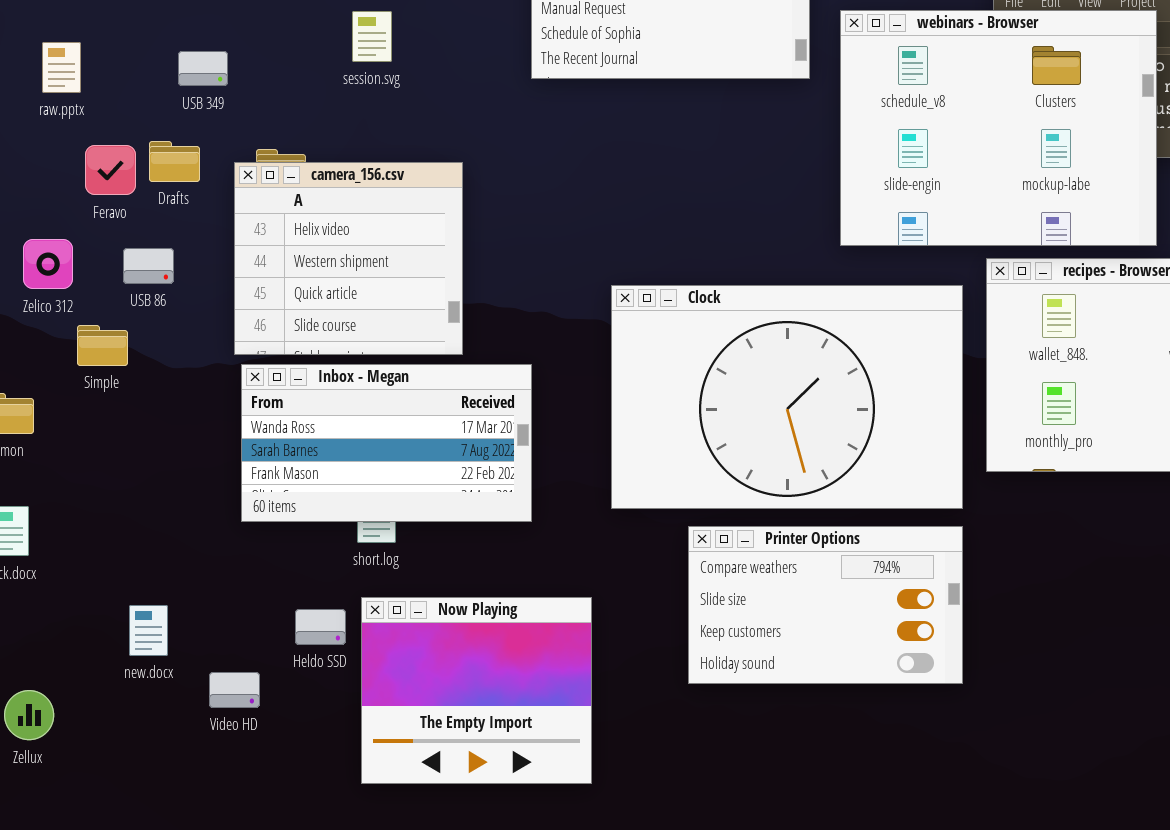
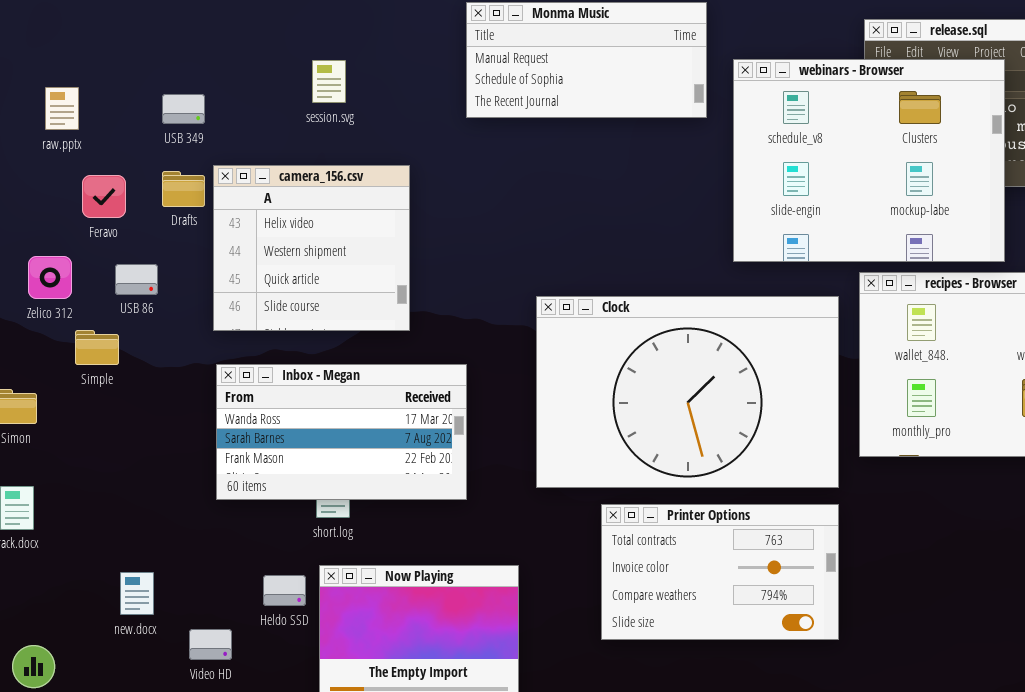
Drafts: [149,141,200,182] -> [162,171,205,207], moved
camera_156.csv: [234,162,463,355] -> [213,165,410,331], moved
Printer Options: [688,526,963,684] -> [601,504,839,640], scrolled up 2 rows

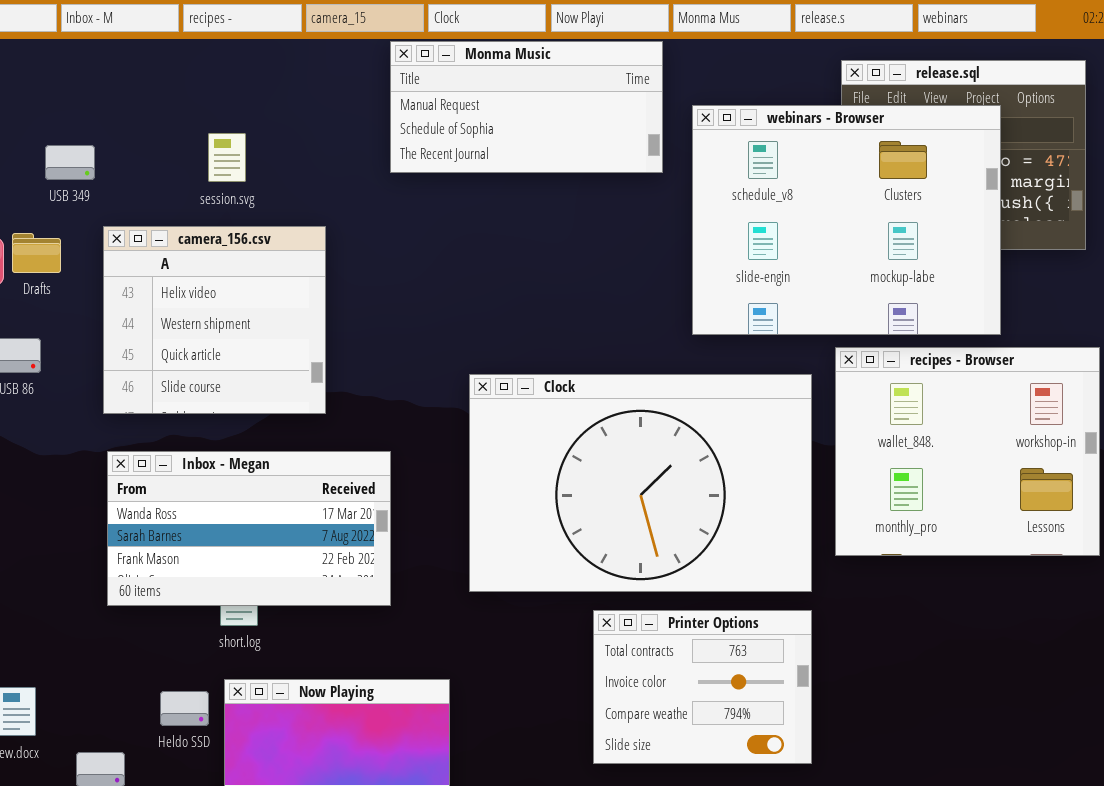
session.svg: [312,60,346,103] -> [208,133,246,182], moved
Drafts: [162,171,205,207] -> [12,233,61,273], moved
Printer Options: [601,504,839,640] -> [593,610,812,764], resized

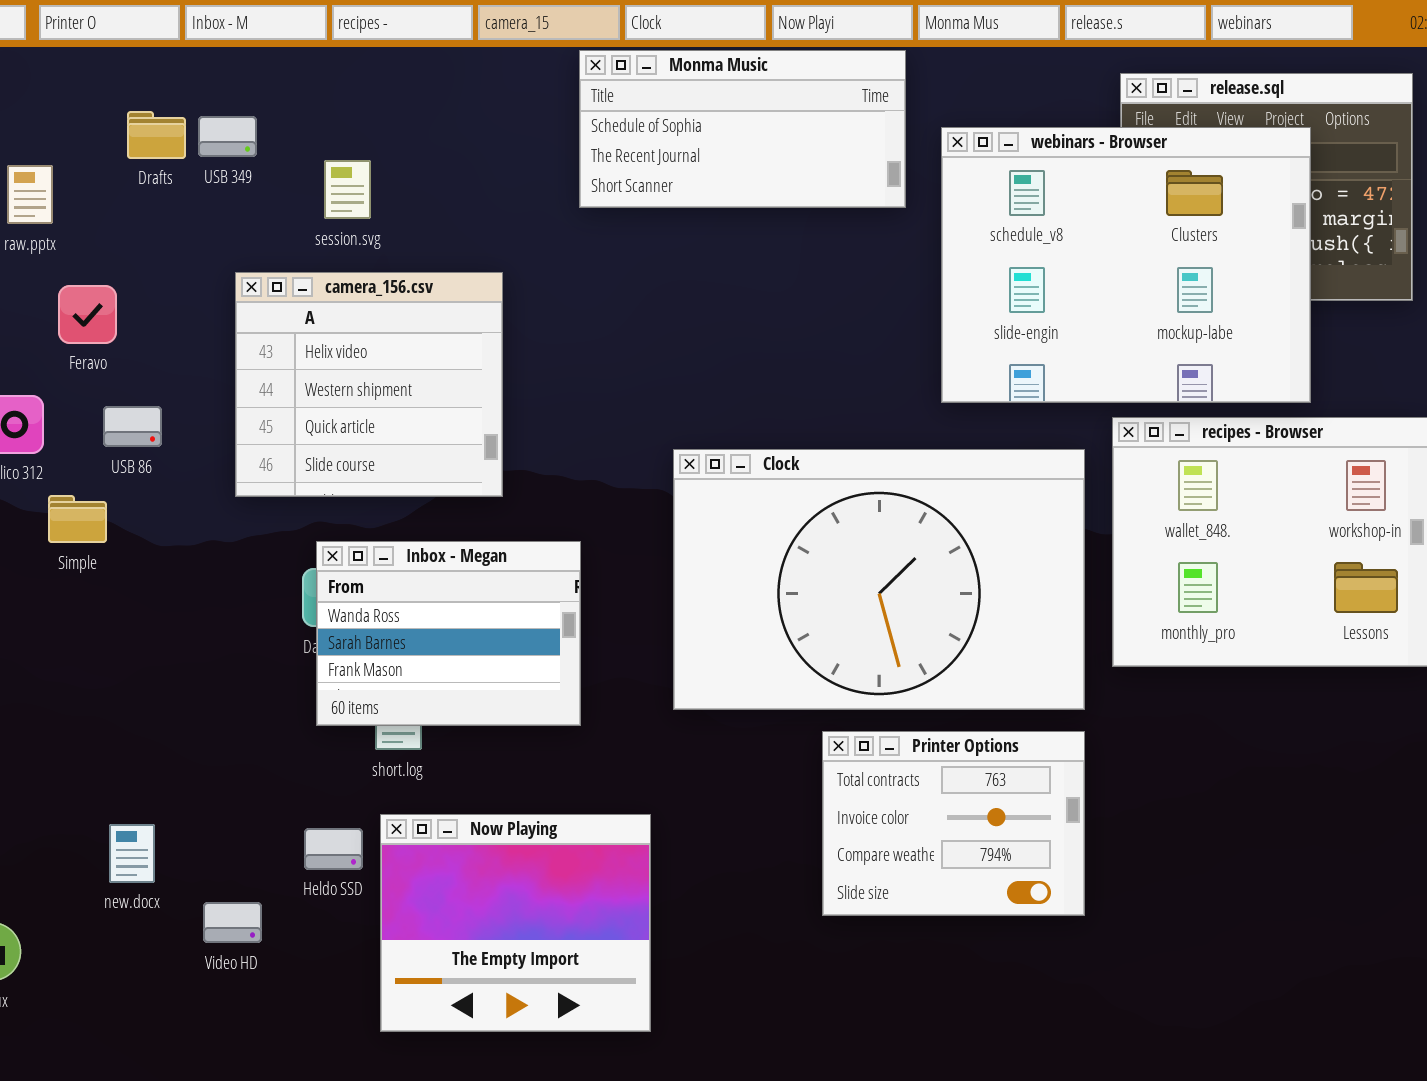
Monma Music: [390,41,663,173] -> [579,50,906,208], scrolled down 1 row
session.svg: [208,133,246,182] -> [324,160,371,219], moved
USB 349: [45,145,95,180] -> [198,116,257,157], moved
Drafts: [12,233,61,273] -> [127,111,186,159], moved
Inbox - Megan: [107,451,391,606] -> [316,541,581,726], resized

